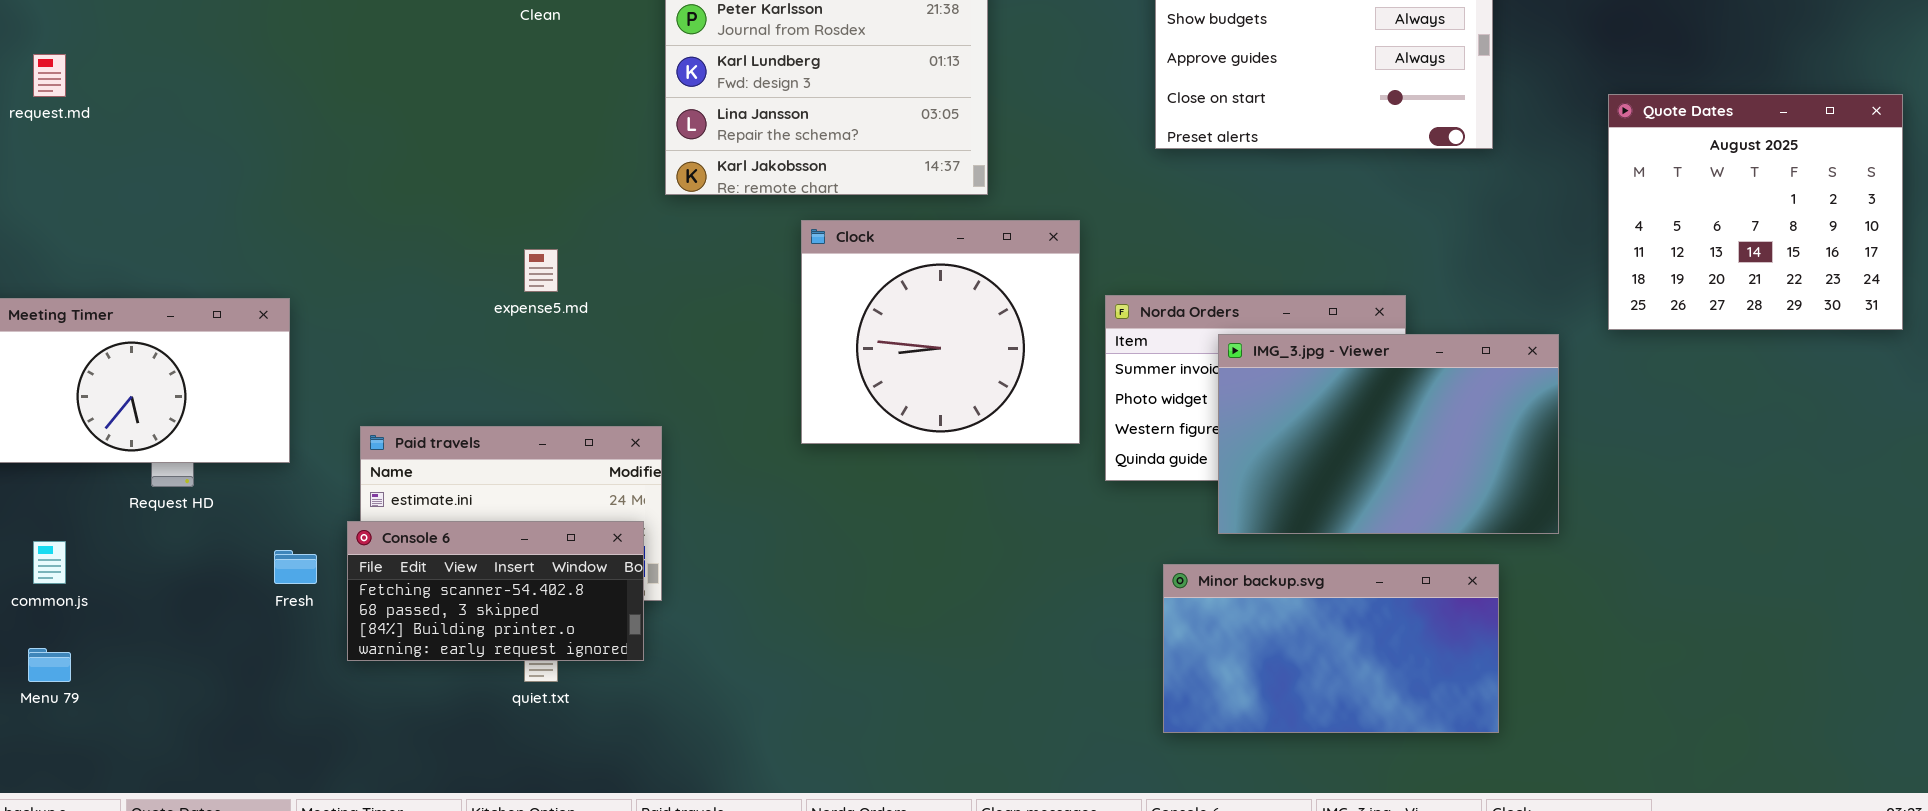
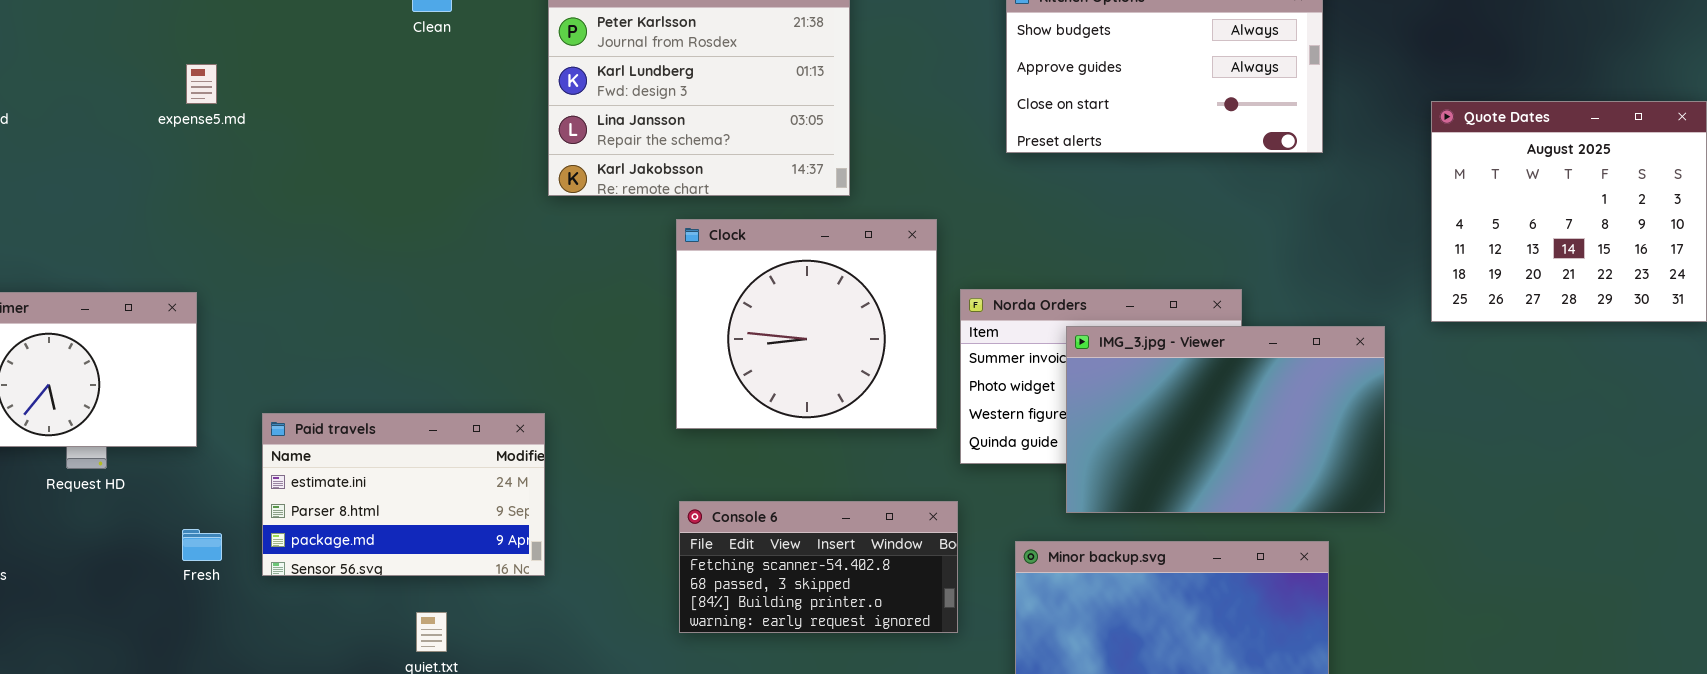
expense5.md: [524,249,558,292] -> [186,64,217,104], moved
Console 6: [347,521,644,661] -> [679,501,958,633], moved

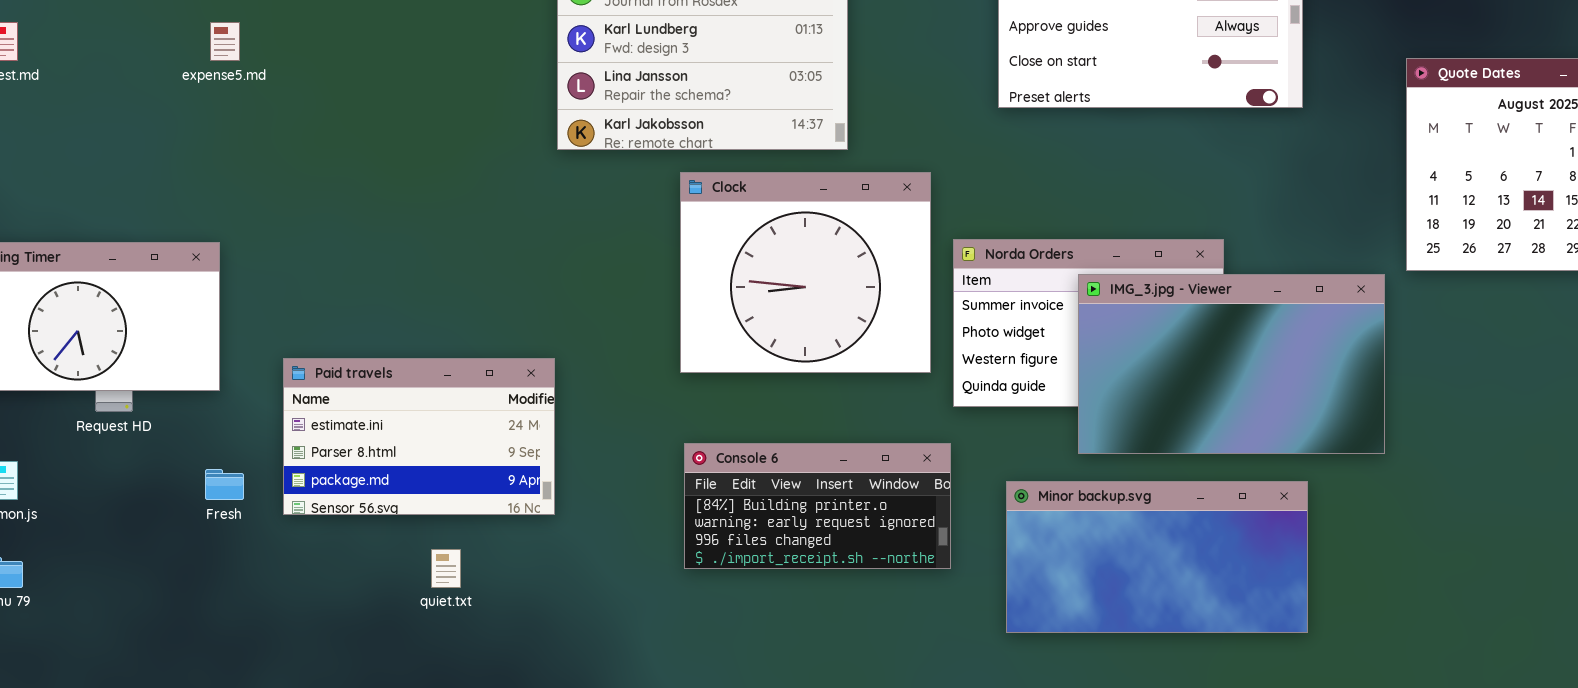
IMG_3.jpg - Viewer: [1066,326,1385,513] -> [1078,274,1385,454], moved
Console 6: [679,501,958,633] -> [684,443,951,569], scrolled down 2 rows

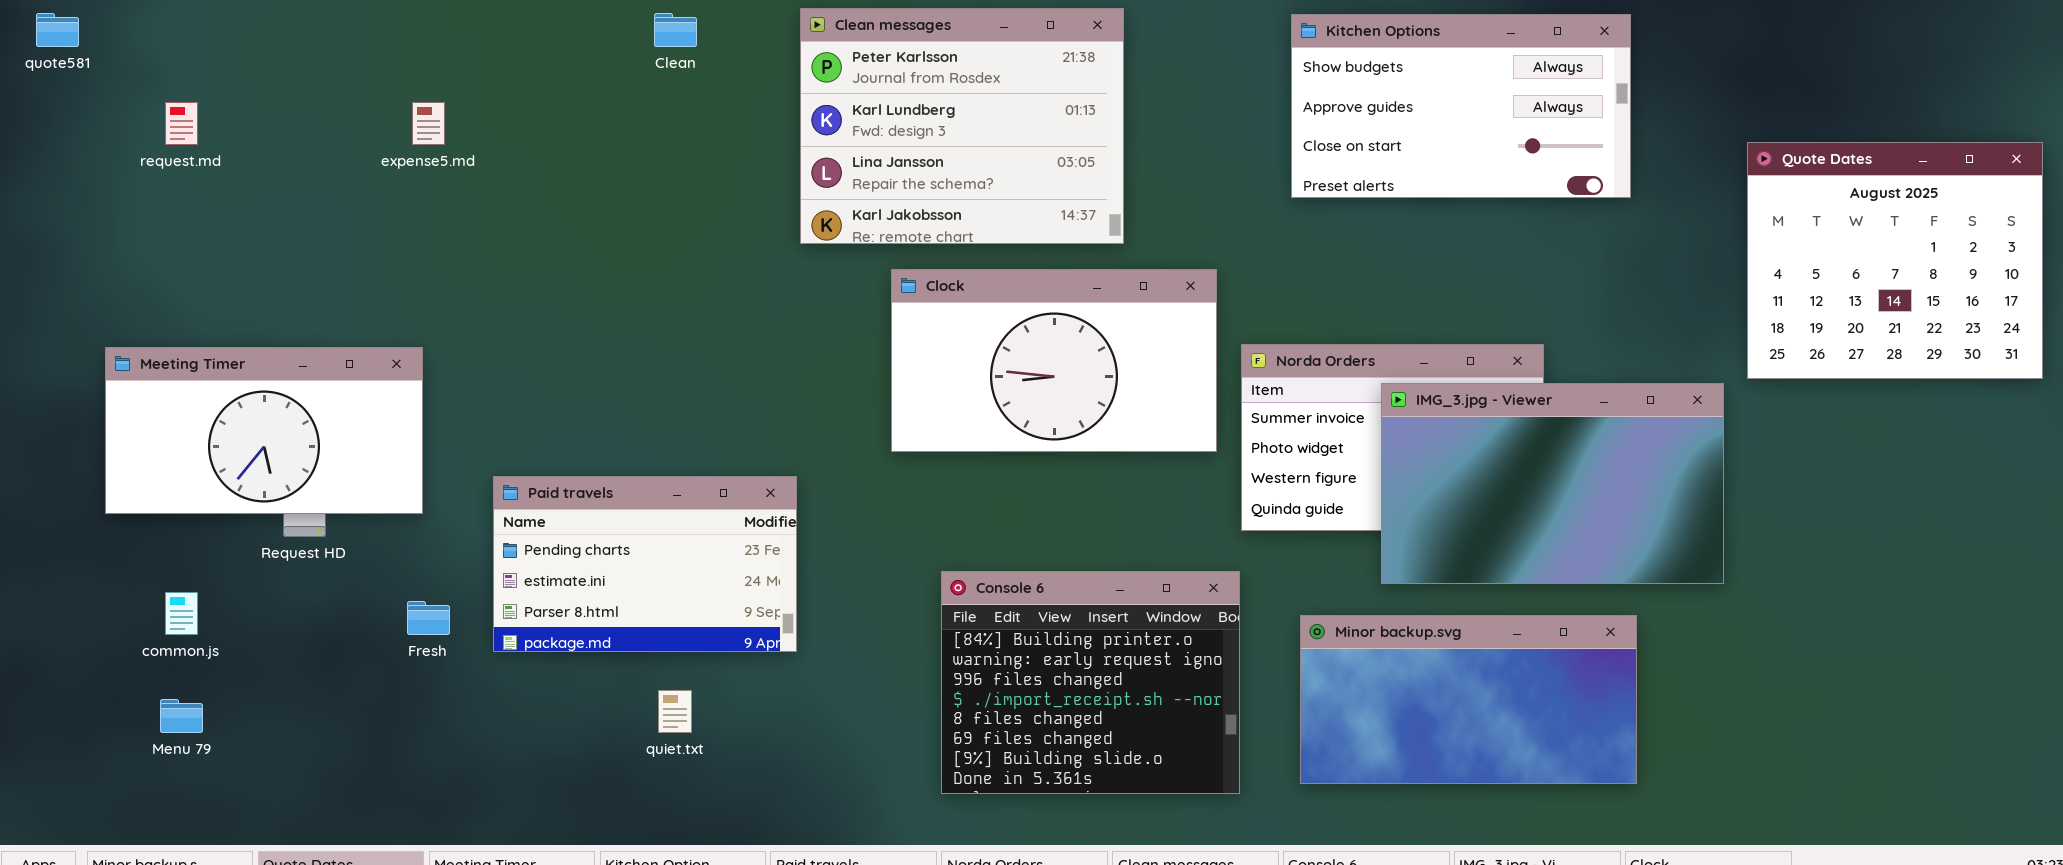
Clock: [680,172,931,373] -> [891,269,1217,452], resized
Paid travels: [283,358,555,515] -> [493,476,797,652], scrolled up 1 row
Console 6: [684,443,951,569] -> [941,571,1240,794], resized

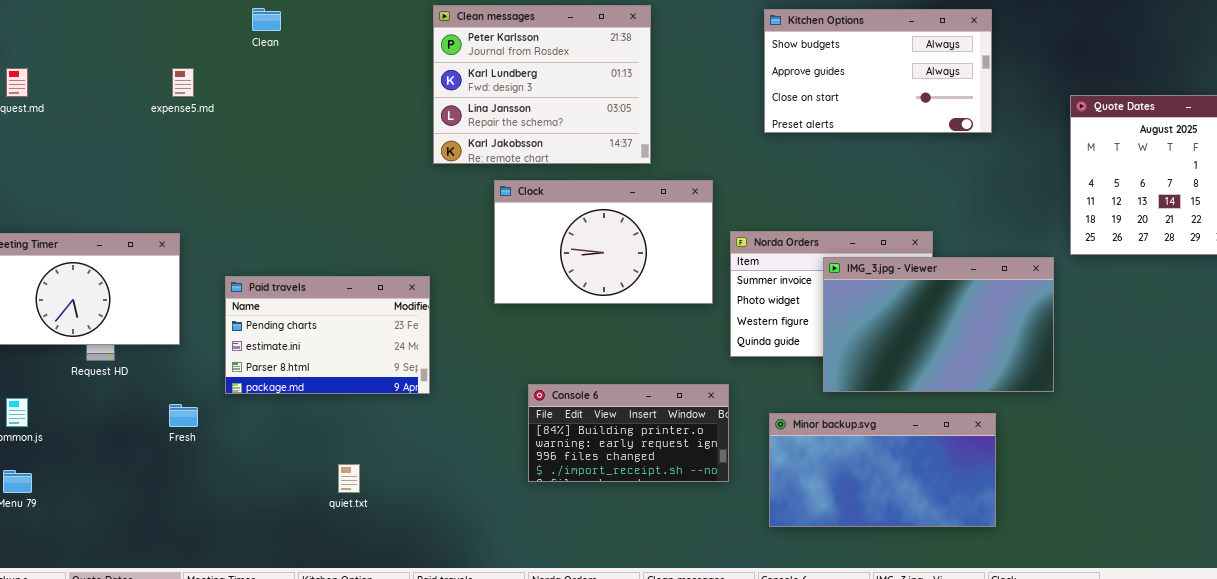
Clean: [654,13,697,47] -> [252,8,281,31], moved
Paid travels: [493,476,797,652] -> [225,276,430,394], moved
Console 6: [941,571,1240,794] -> [528,384,729,482], resized

